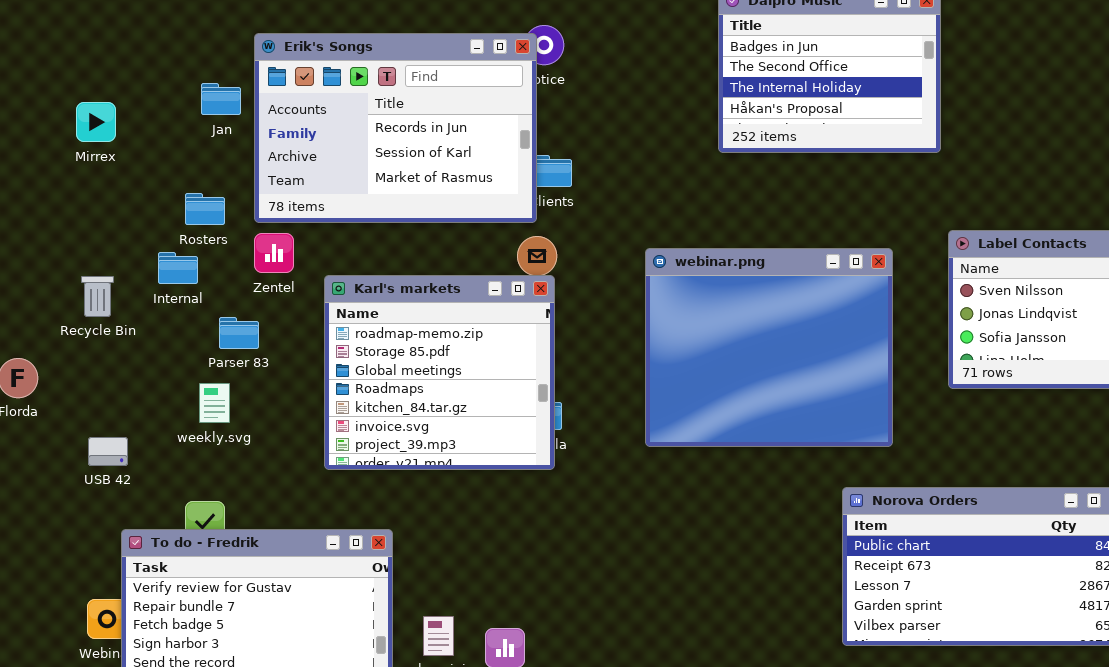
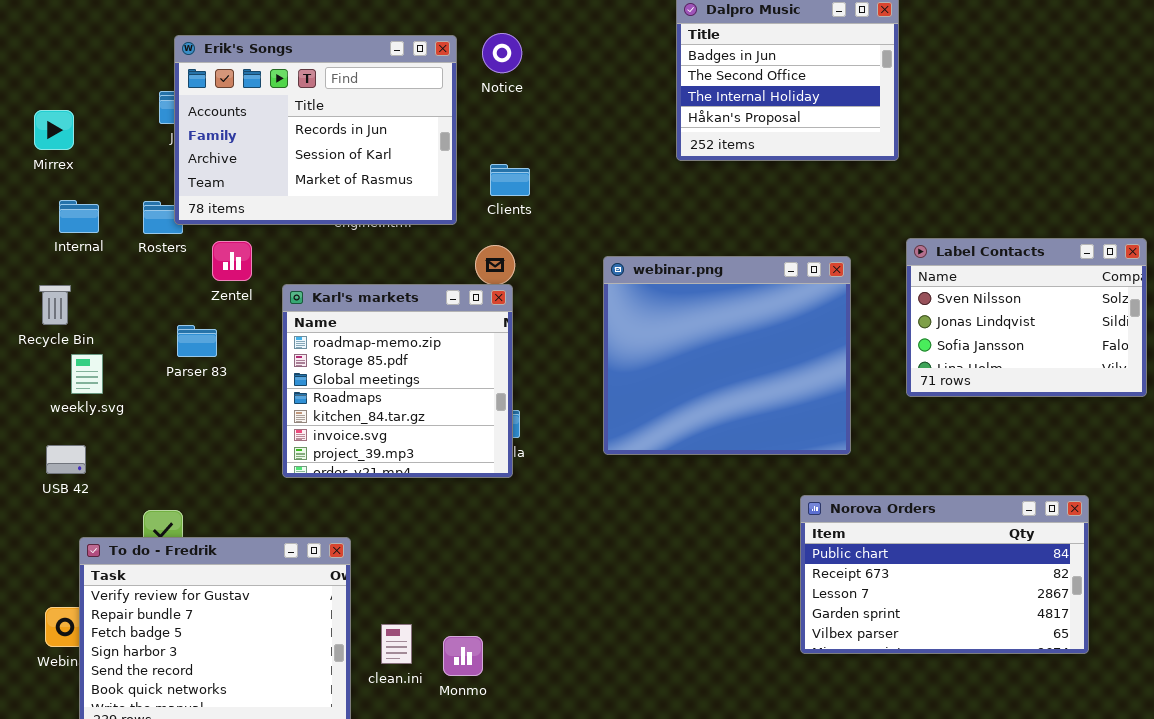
Erik's Songs: [254,33,537,223] -> [174,35,457,225], moved
Internal: [158,252,198,284] -> [59,200,99,233], moved
weekly.svg: [199,383,230,423] -> [71,354,103,394], moved

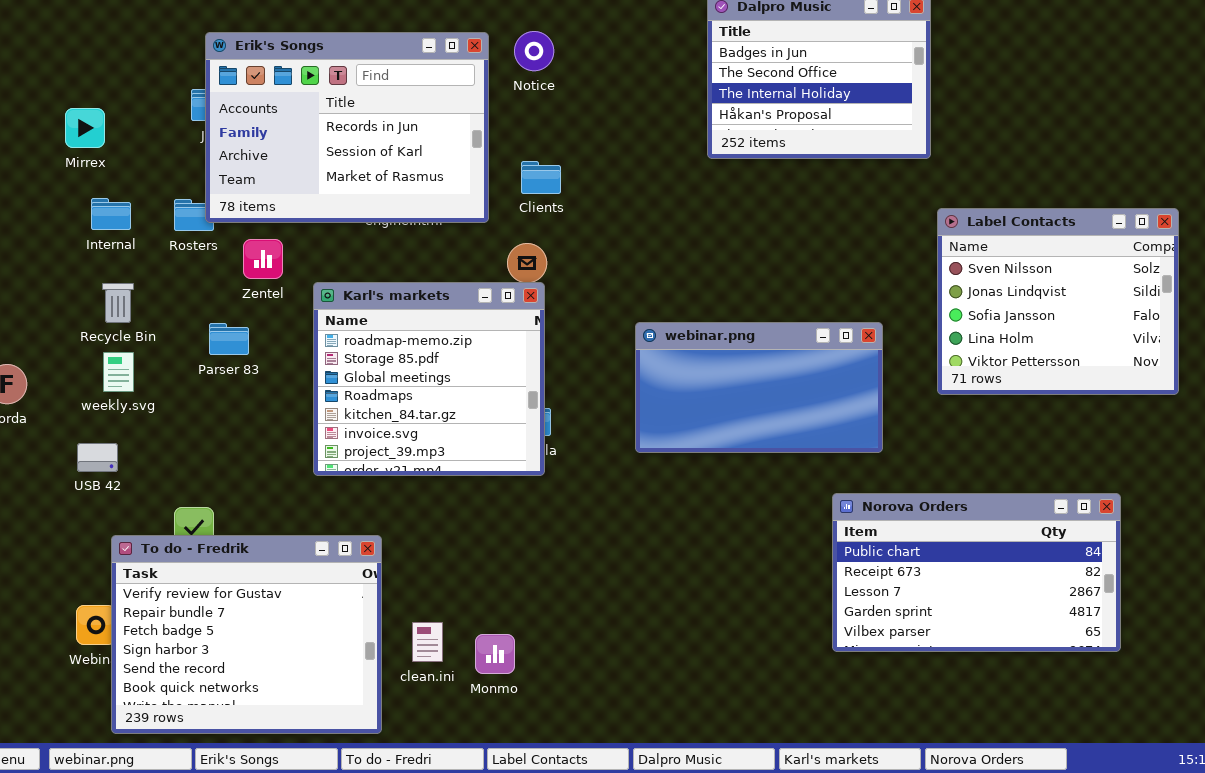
Label Contacts: [906,238,1147,397] -> [937,208,1179,395], resized
webinar.png: [603,256,851,455] -> [635,322,883,453], resized
Recycle Bin: [39,285,71,325] -> [102,283,134,323], moved

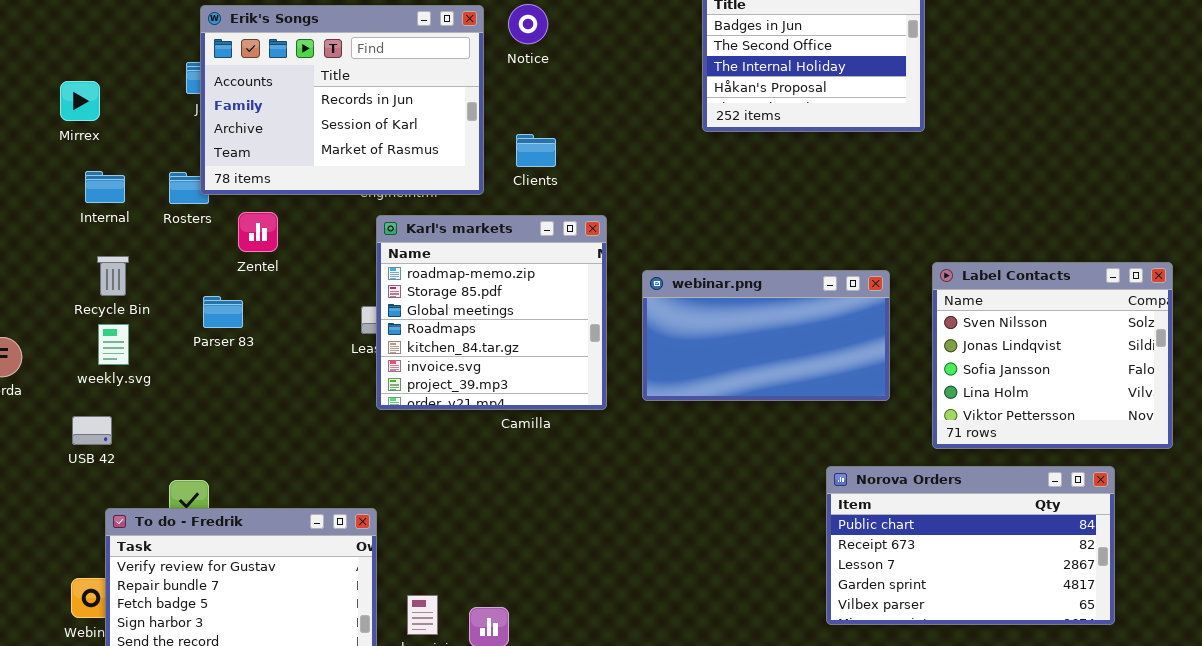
Label Contacts: [937,208,1179,395] -> [932,262,1173,449], moved
Karl's markets: [313,282,545,476] -> [376,215,607,410], moved
webinar.png: [635,322,883,453] -> [642,270,890,401], moved

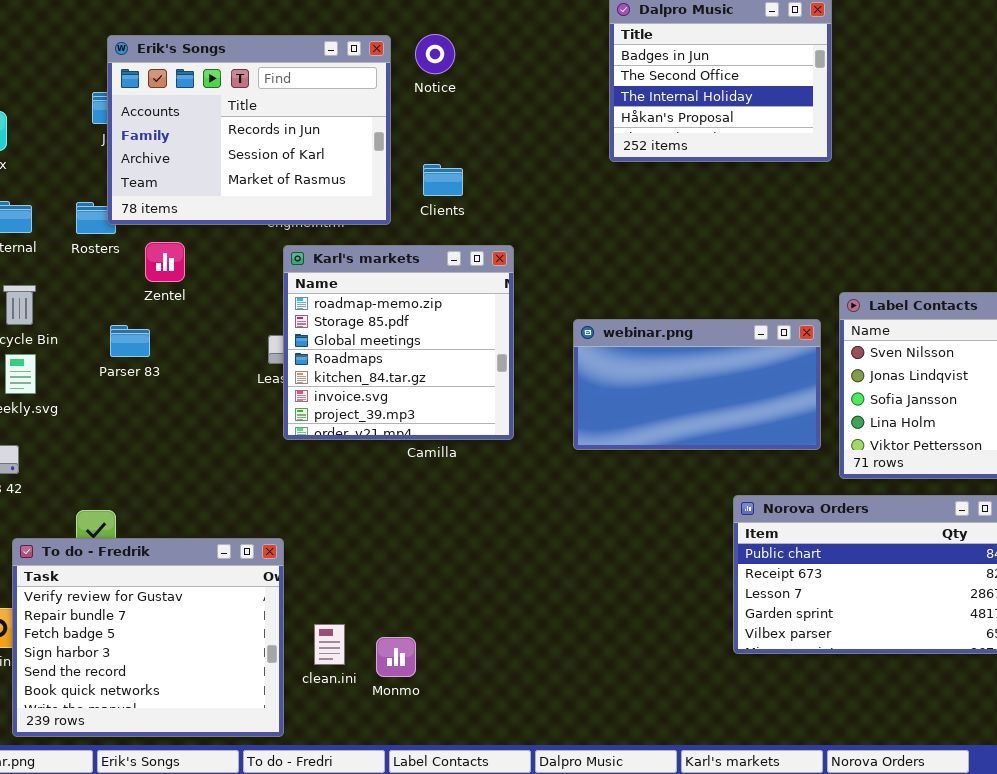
webinar.png: [642,270,890,401] -> [573,319,821,450], moved

